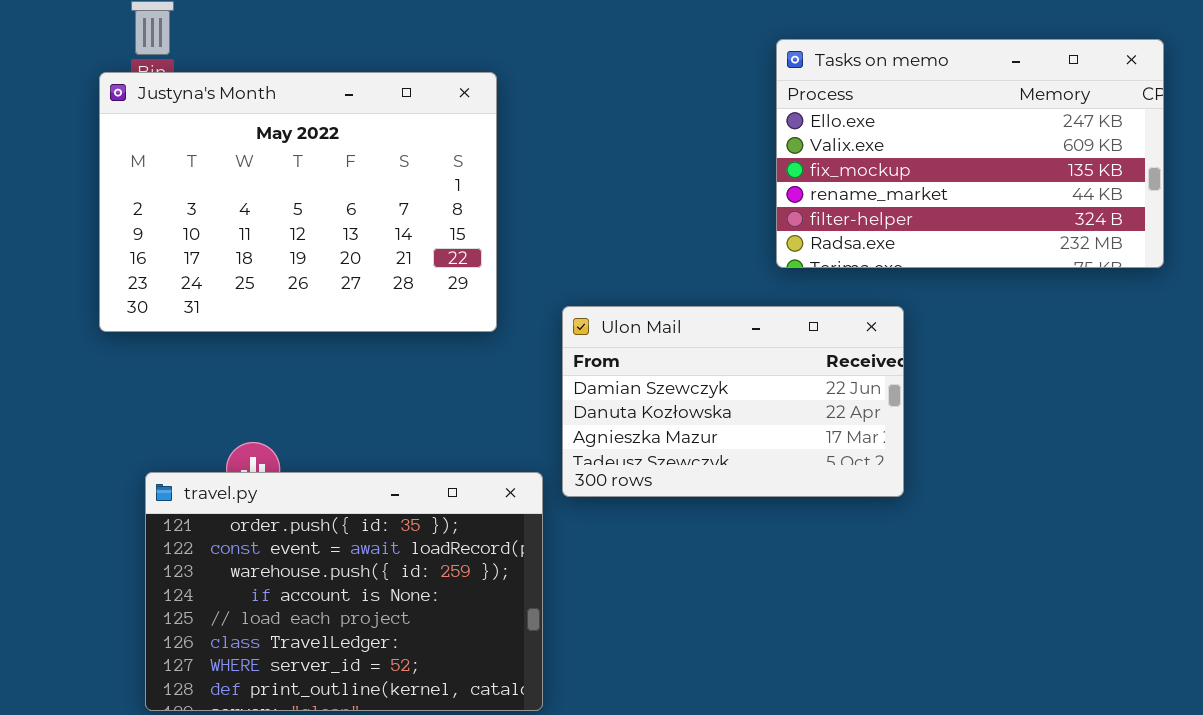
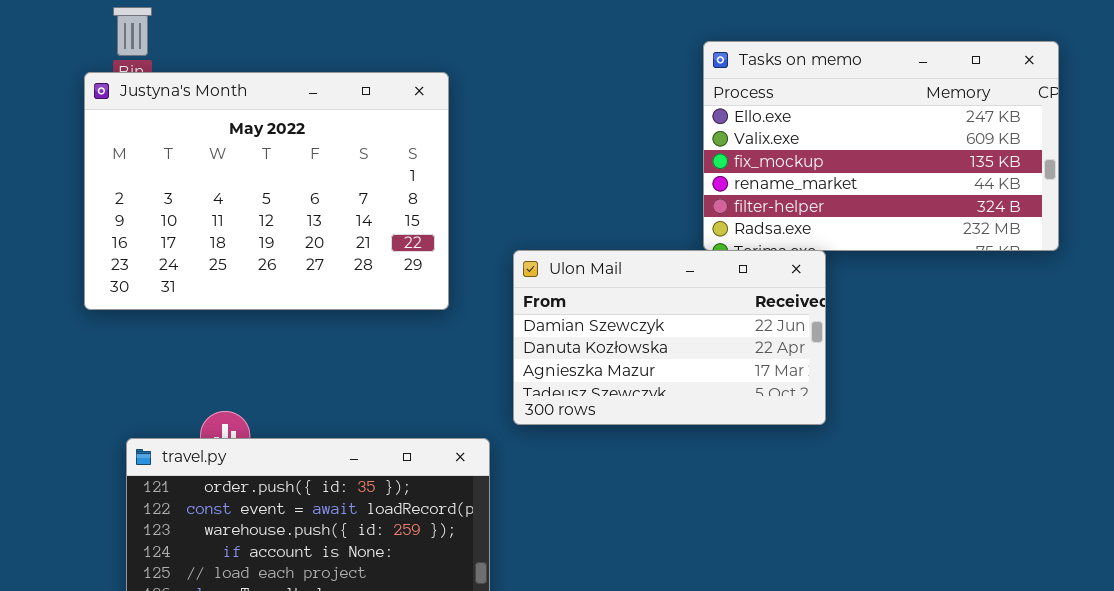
Ulon Mail: [562,306,904,497] -> [513,250,826,425], moved

